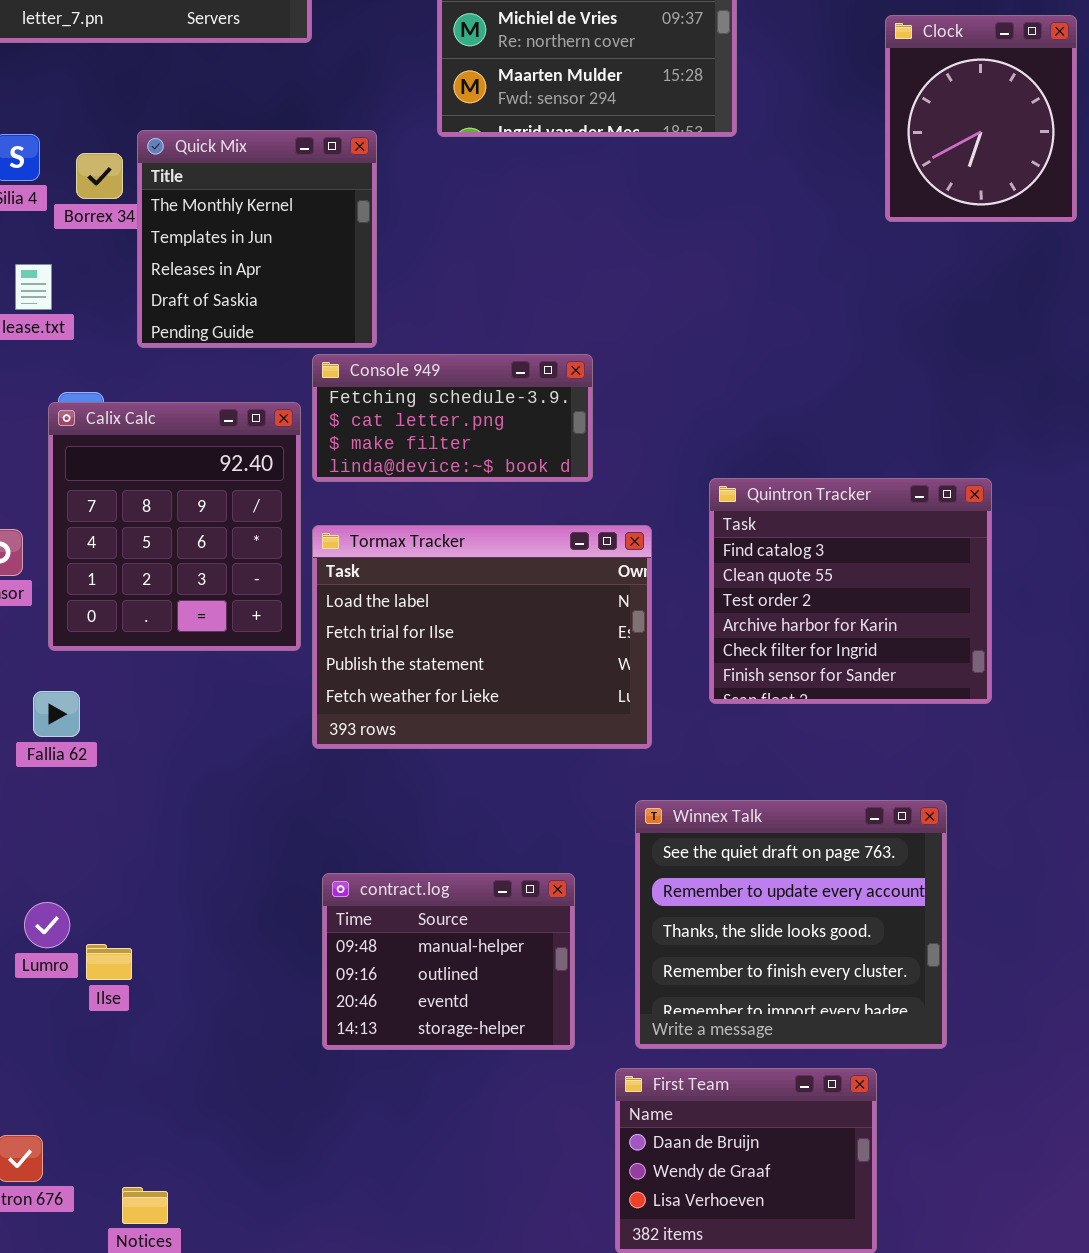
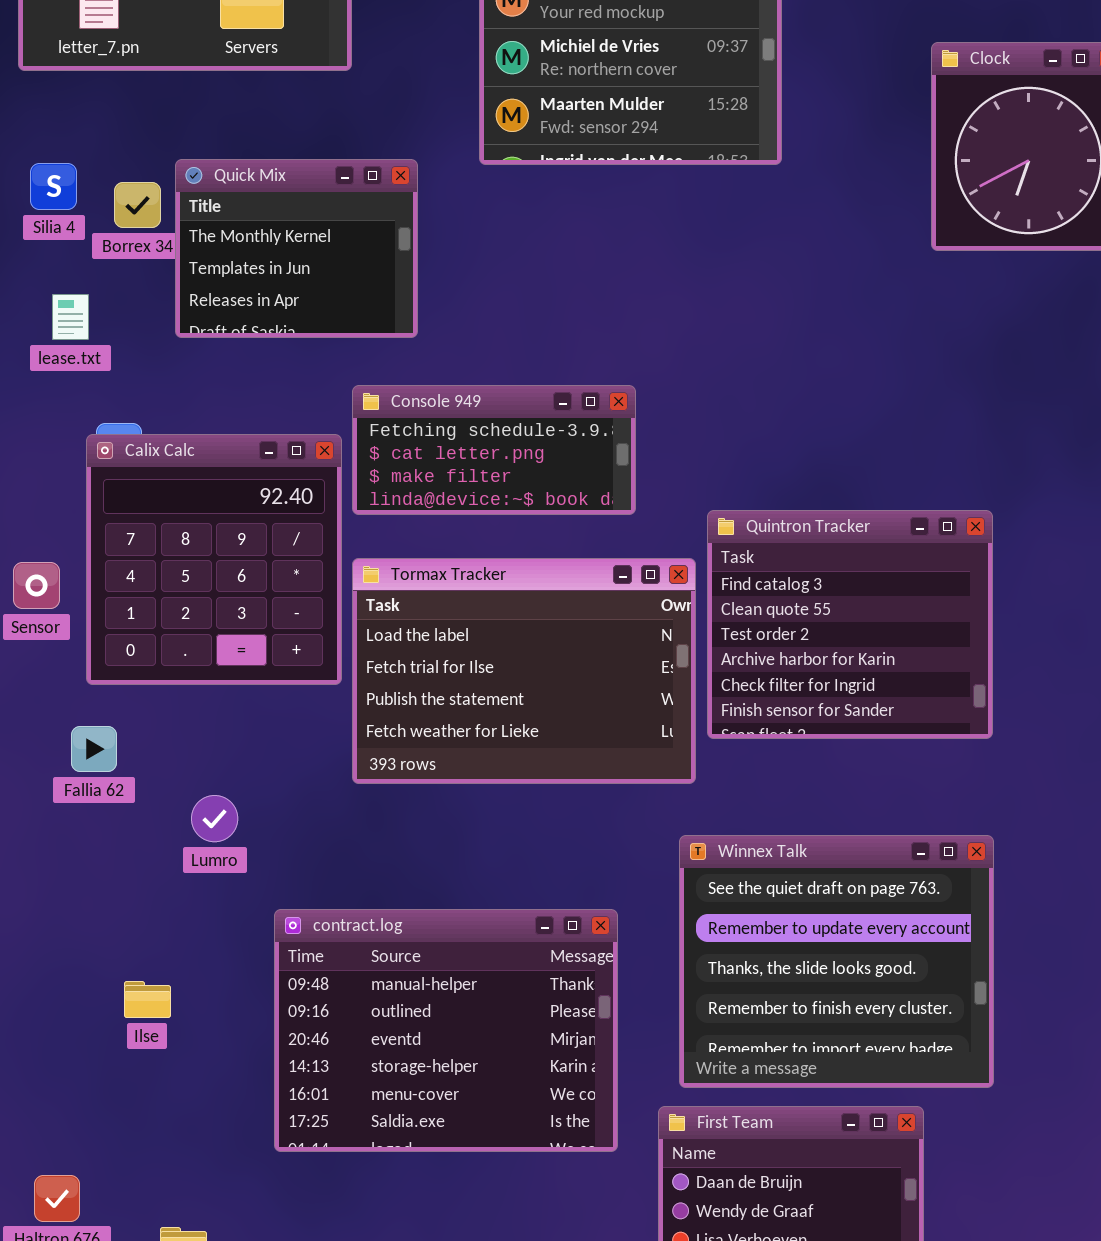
Quick Mix: [137,130,377,348] -> [175,159,418,338], resized
Quintron Tracker: [709,478,992,704] -> [707,510,993,739], moved
contract.log: [322,873,575,1050] -> [274,909,618,1152], resized
Lumro: [24,902,70,948] -> [191,795,238,842], moved

